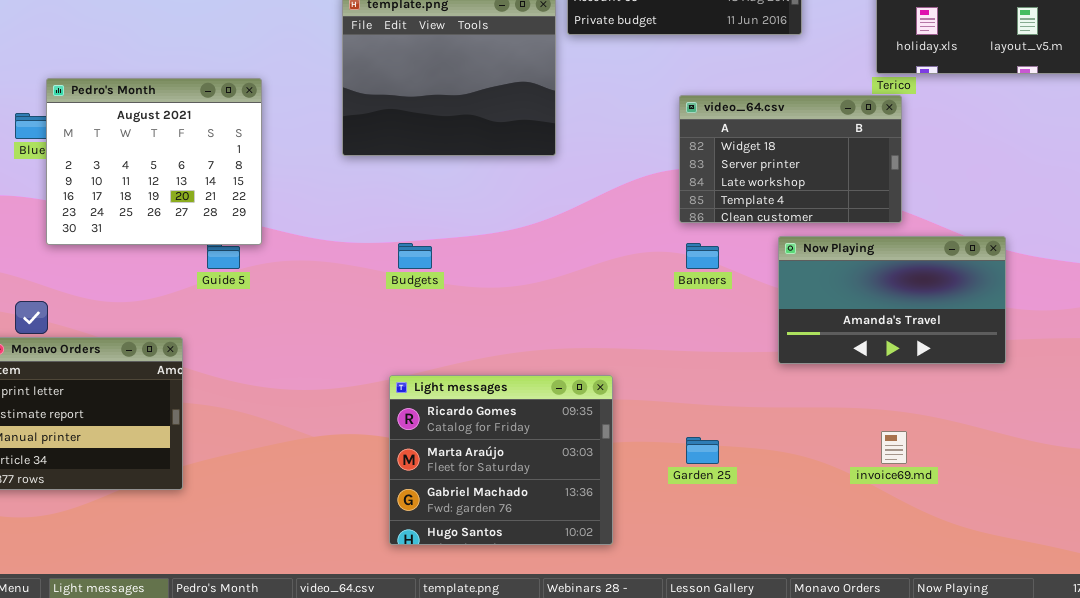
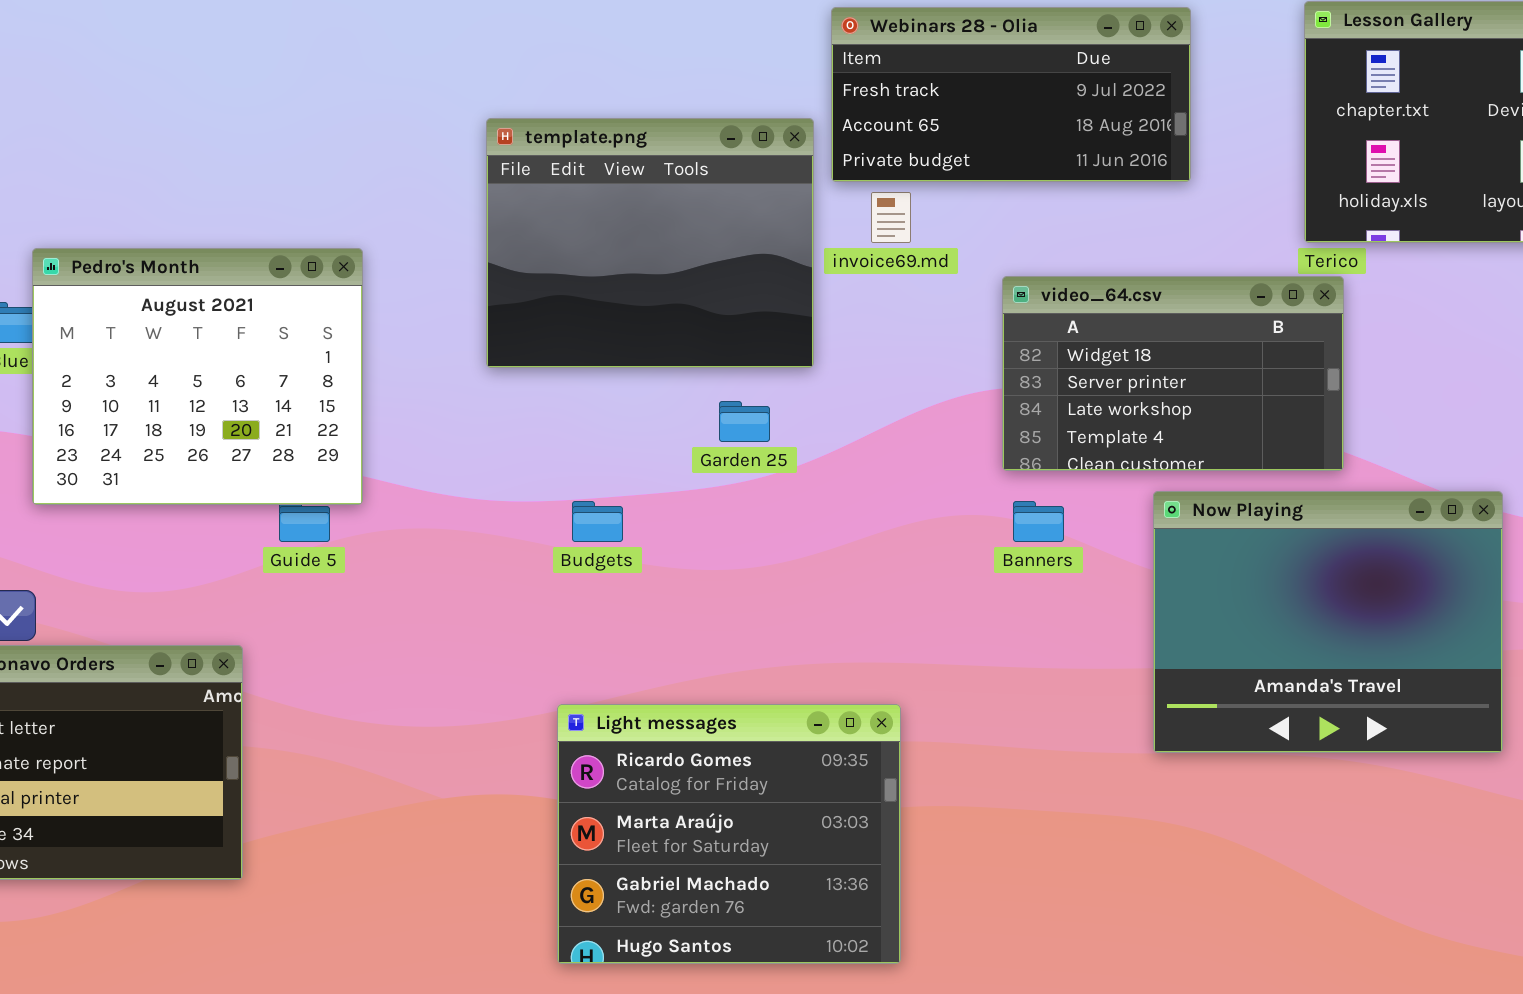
Now Playing: [778,236,1006,364] -> [1153,491,1503,753], resized
invoice69.md: [881,431,907,464] -> [871,192,911,243], moved
Garden 25: [686,437,719,464] -> [719,401,770,442], moved

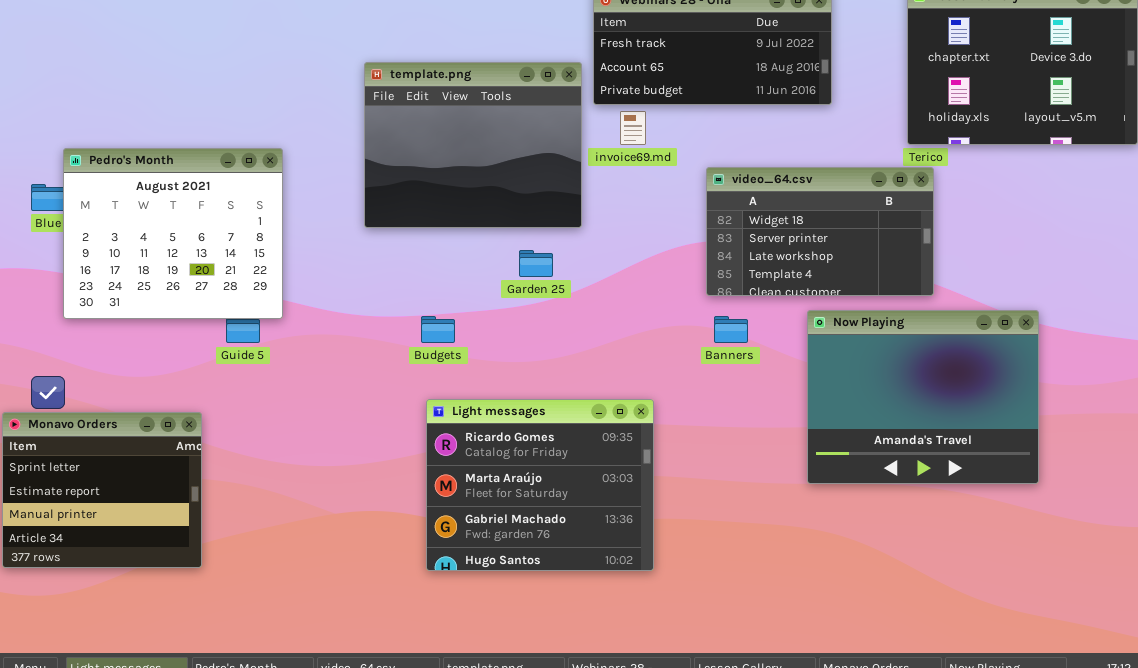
Light messages: [557,704,901,964] -> [426,399,654,571], moved

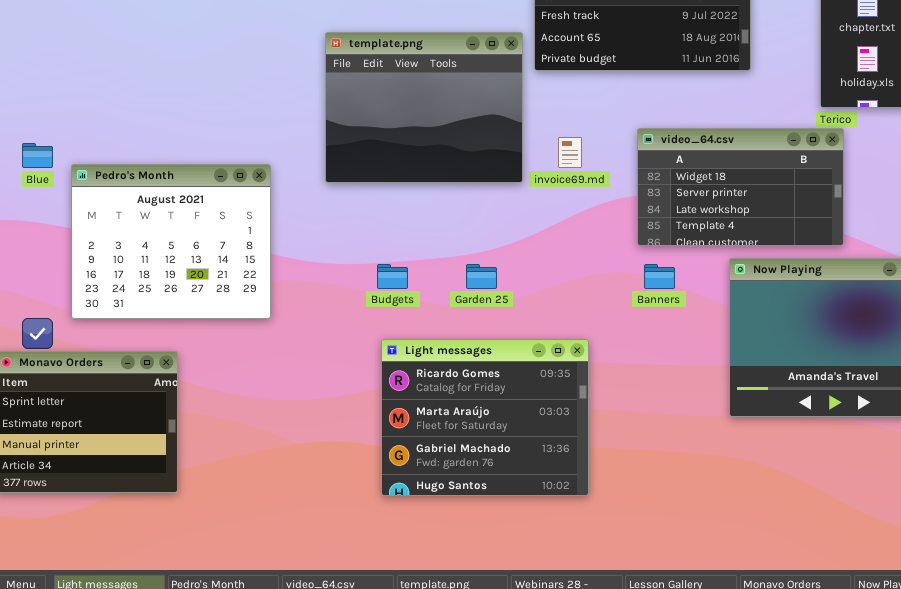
invoice69.md: [620,111,646,145] -> [558,137,582,168], moved
Pedro's Month: [63,148,283,319] -> [71,164,271,319], moved
Garden 25: [519,250,553,277] -> [466,264,497,289], moved

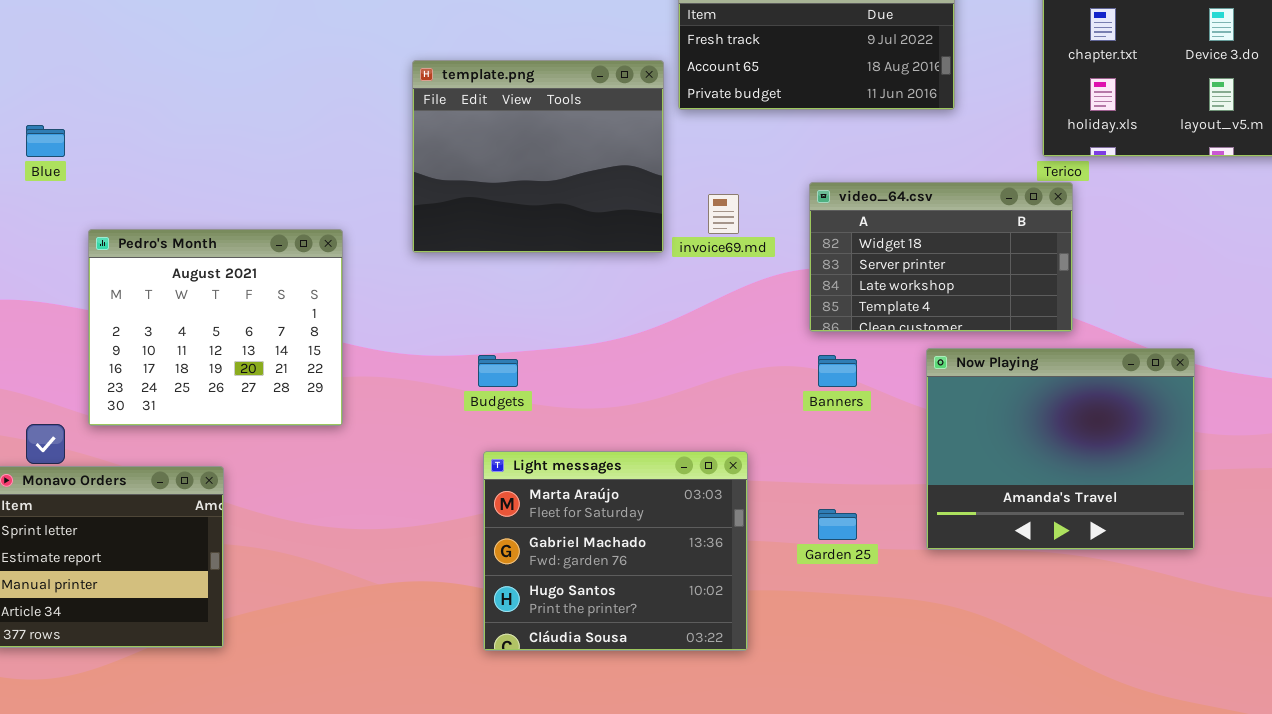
Blue: [22,143,53,168] -> [26,125,65,157], moved
Garden 25: [466,264,497,289] -> [818,509,857,540], moved
Light messages: [381,339,589,496] -> [483,451,748,651], scrolled down 1 row

